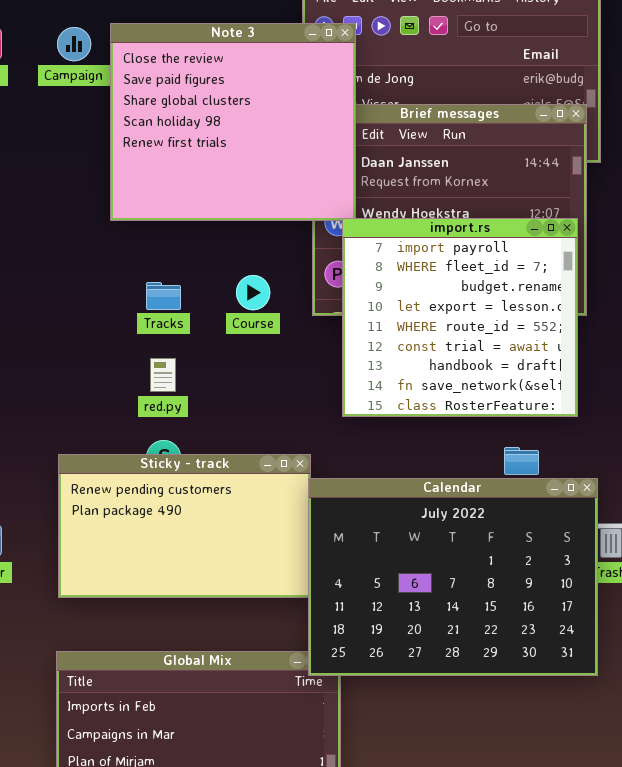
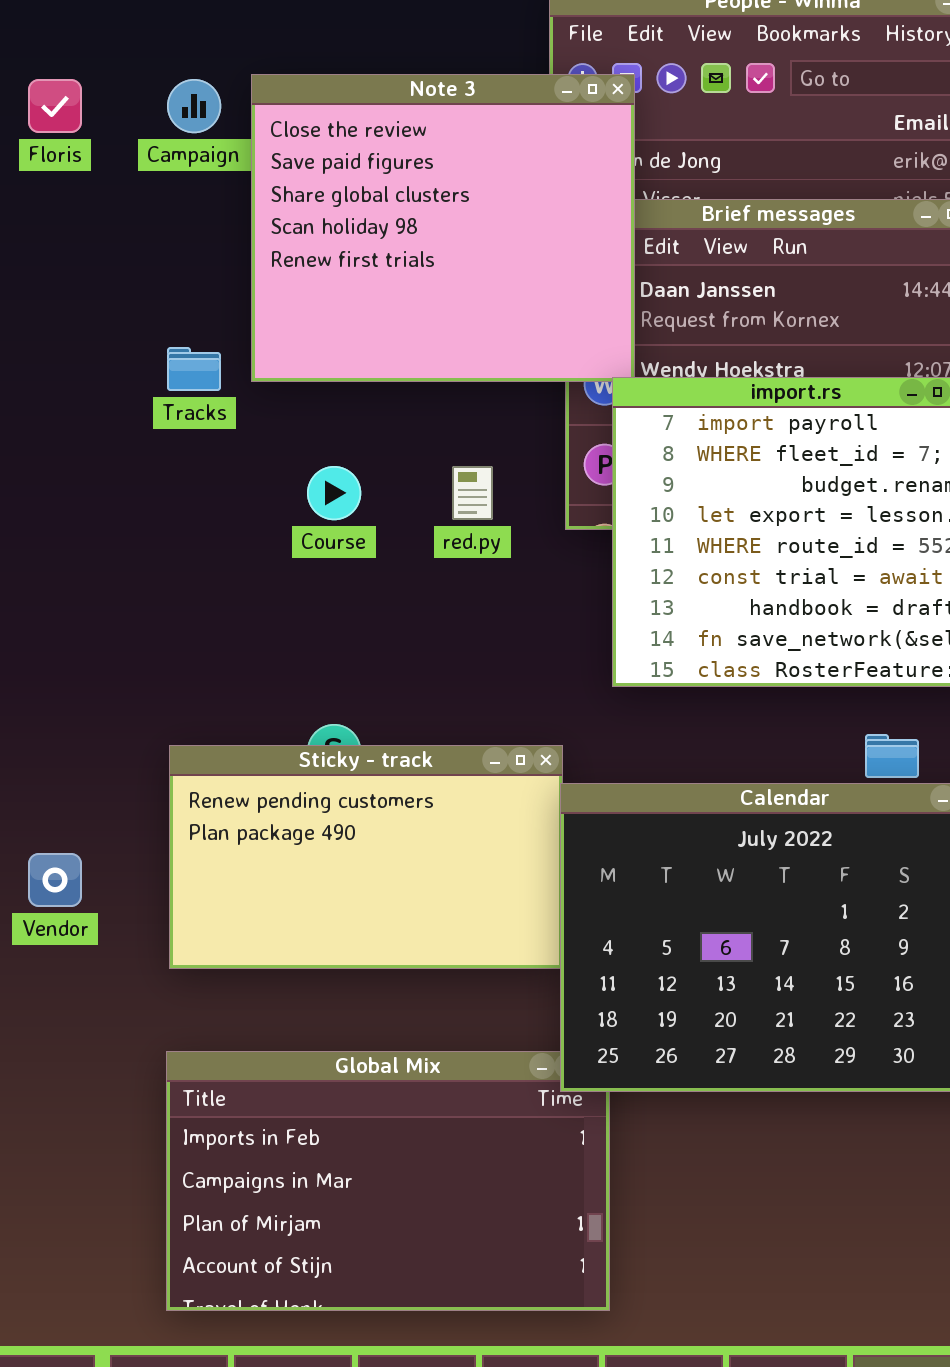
Course: [236,275,270,310] -> [307,466,361,520], moved
Tracks: [146,282,181,310] -> [167,347,221,391], moved
red.py: [150,358,176,392] -> [452,466,493,520], moved

